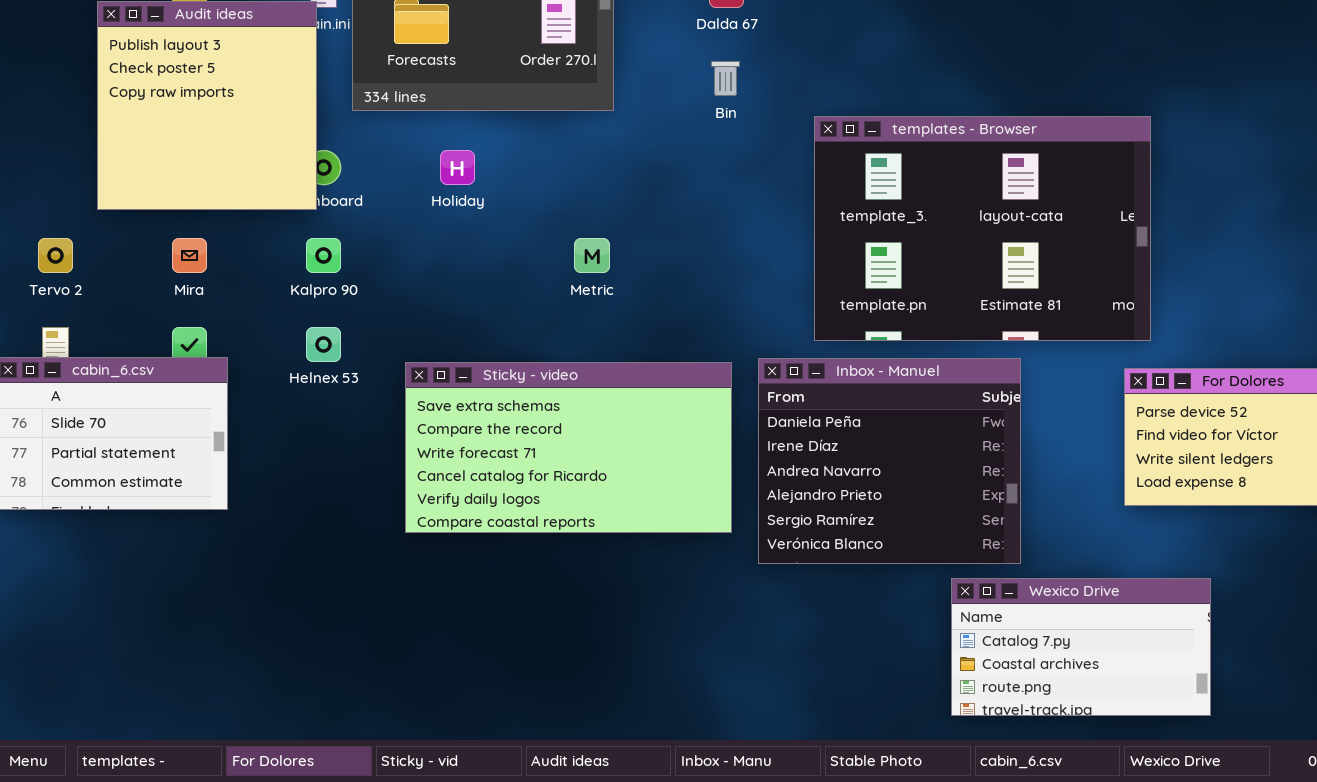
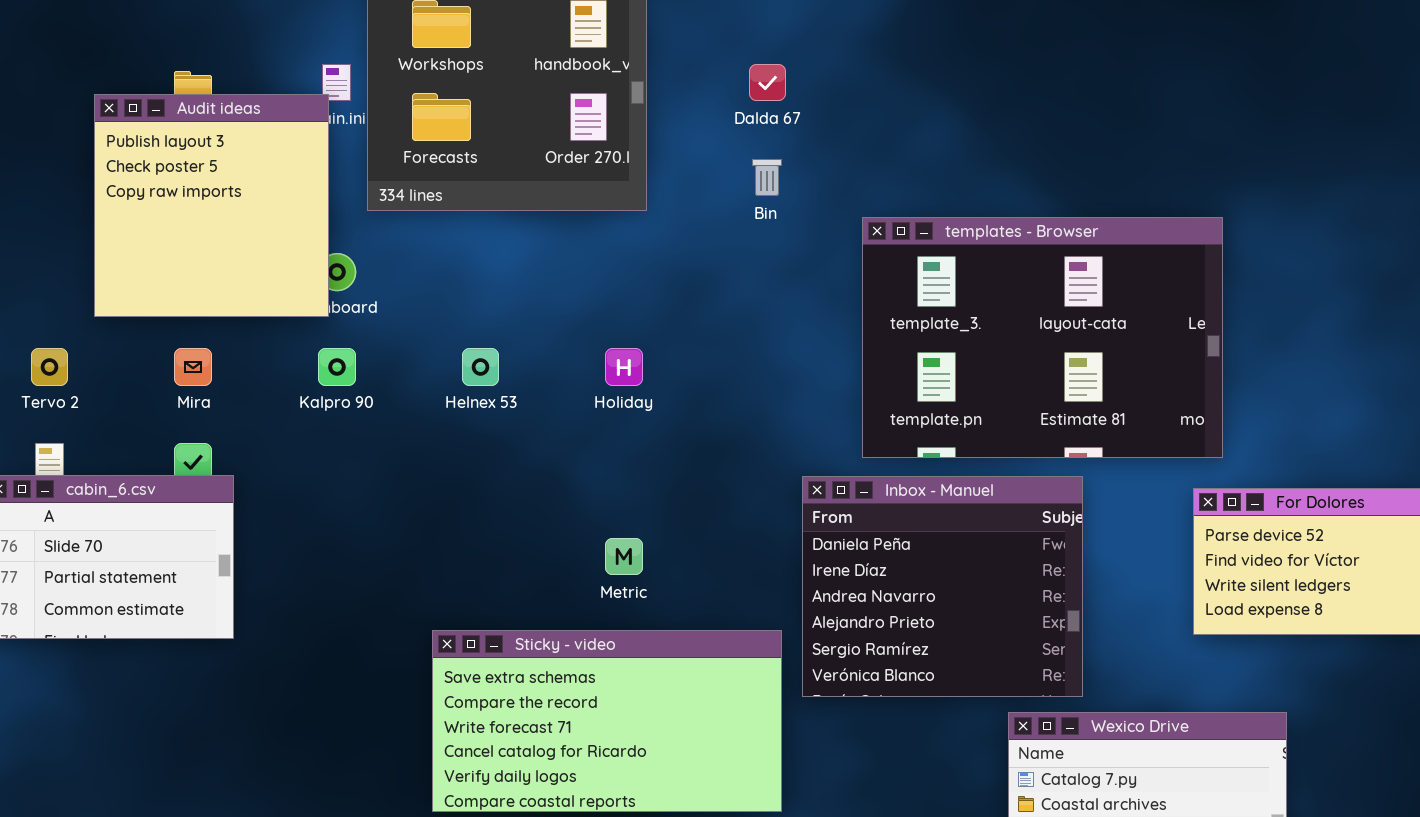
Holiday: [440,150,475,185] -> [605,348,643,386], moved
Metric: [574,238,610,273] -> [605,538,643,575], moved
Helnex 53: [306,327,341,362] -> [462,348,499,386], moved
Sticky - video: [405,362,732,533] -> [432,630,782,812], moved

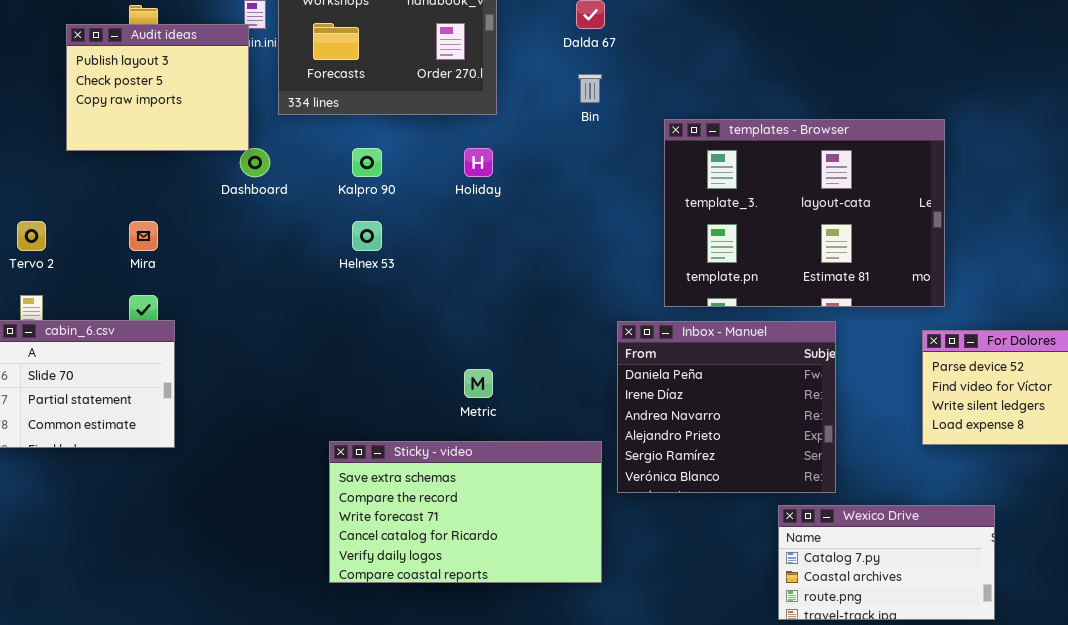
Audit ideas: [94,94,329,317] -> [66,24,249,151], resized
Kalpro 90: [318,348,356,386] -> [352,148,382,177], moved
Holiday: [605,348,643,386] -> [464,148,493,177], moved

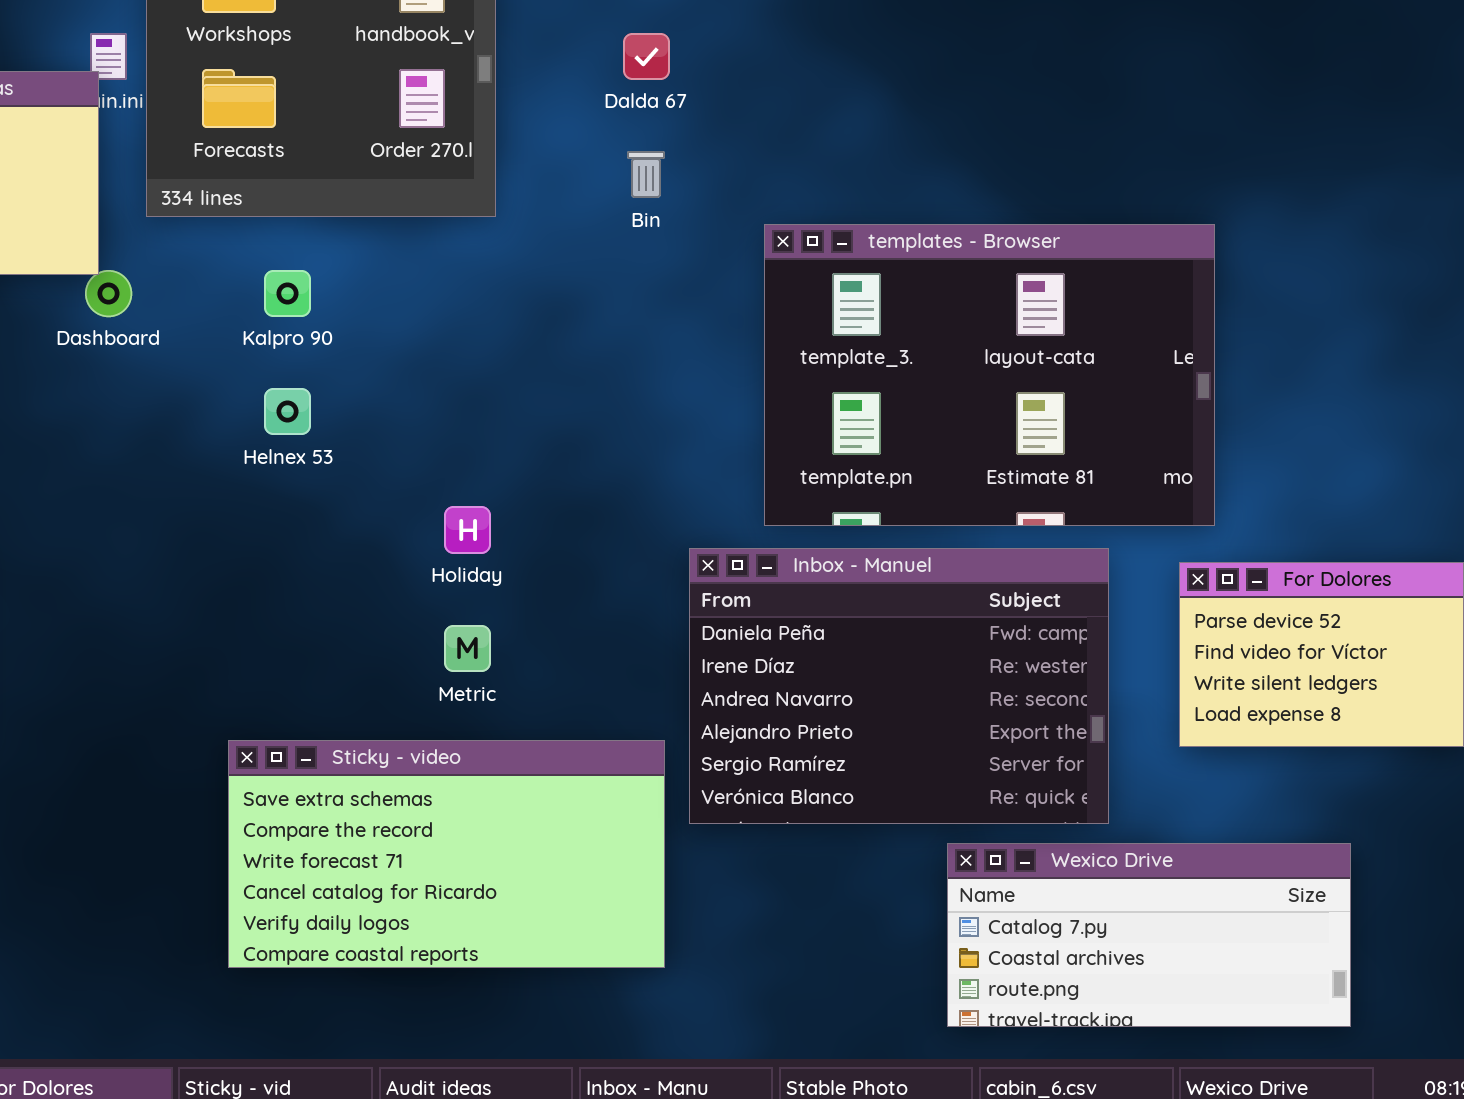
Holiday: [464,148,493,177] -> [444,506,491,554], moved
Inbox - Manuel: [617,321,836,493] -> [689,548,1109,824], resized
Wexico Drive: [778,505,995,620] -> [947,843,1351,1027], resized

